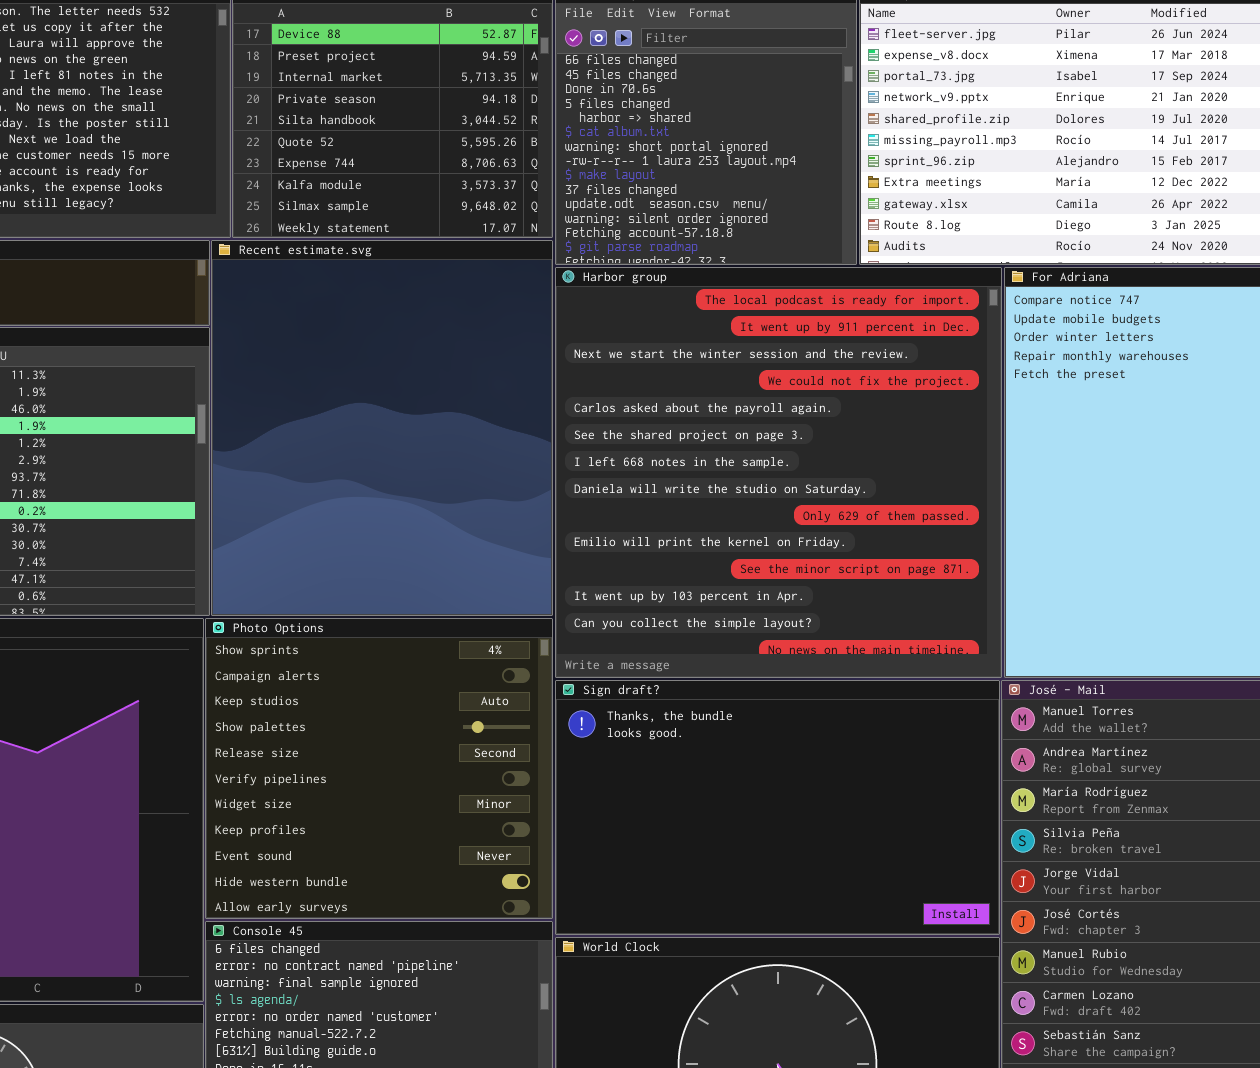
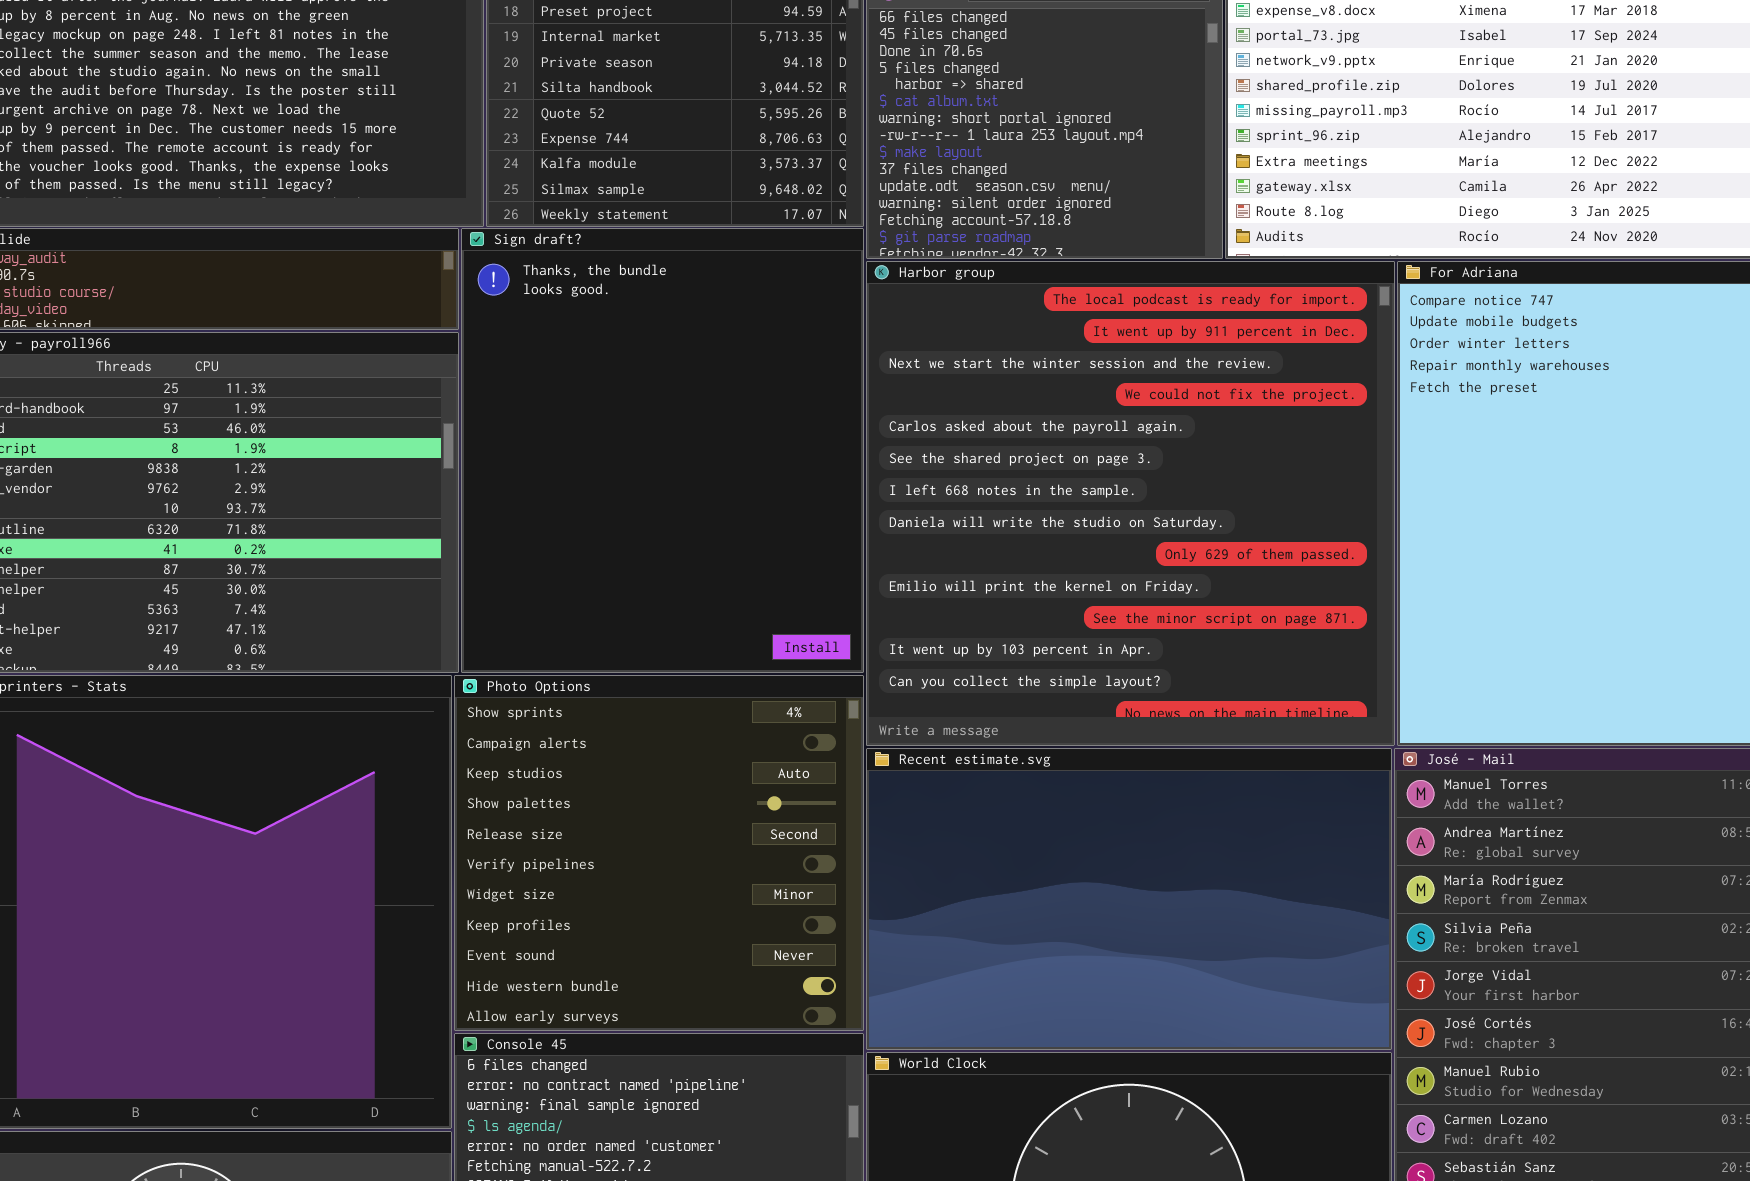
Recent estimate.svg: [211,240,553,616] -> [866,748,1392,1050], moved, resized
Sign draft?: [555,680,1000,935] -> [461,228,864,673], moved, resized

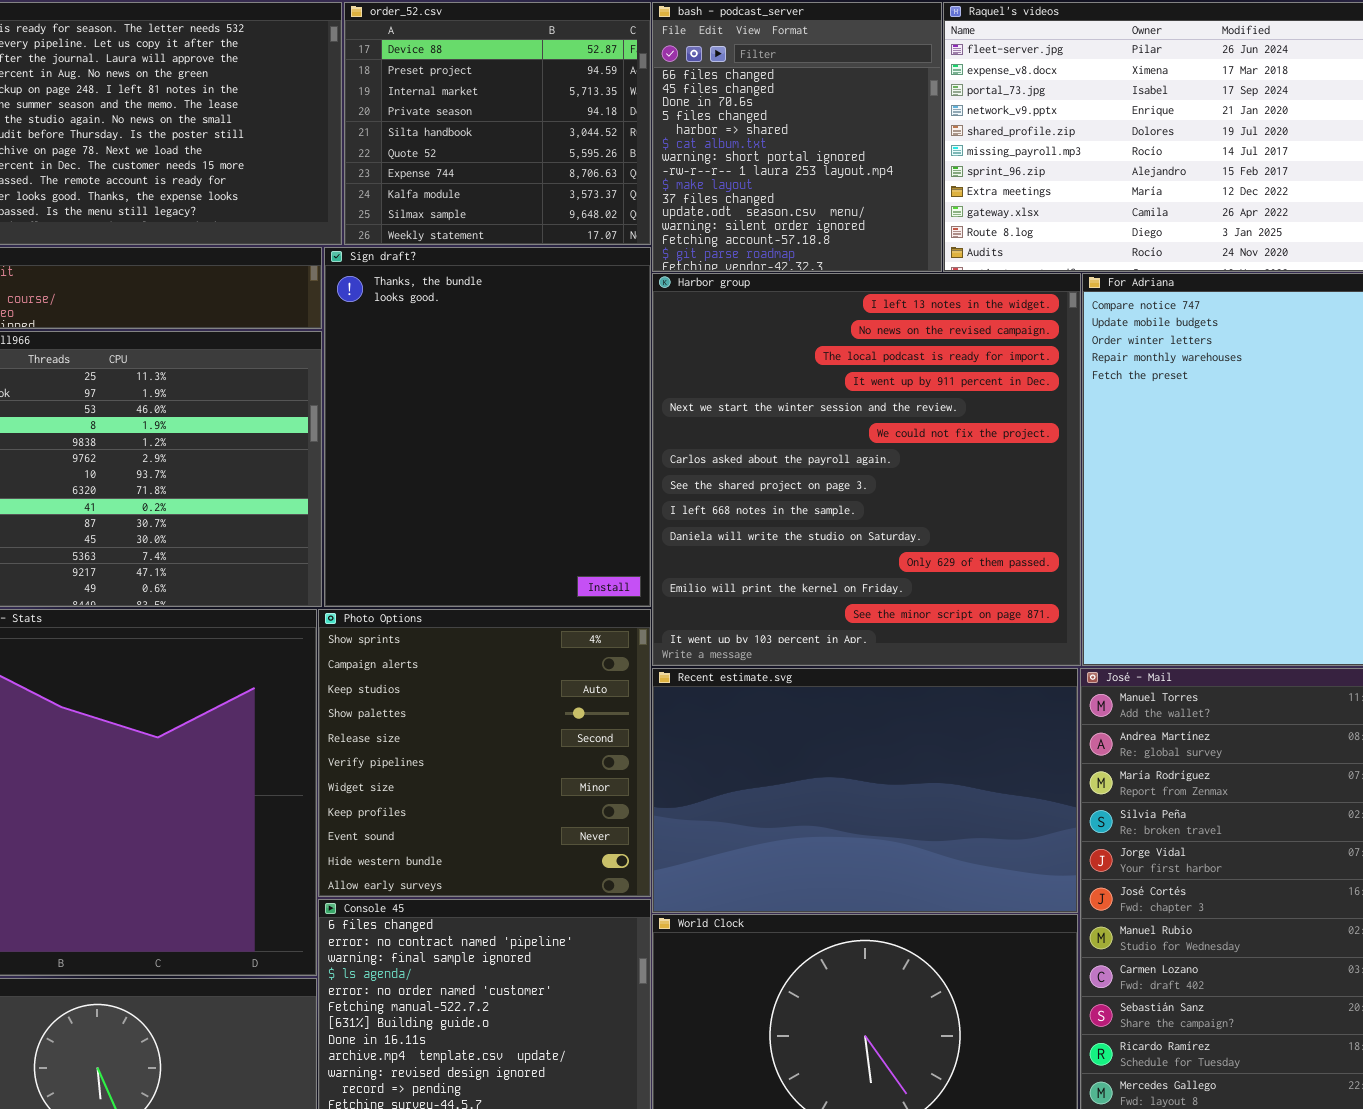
Harbor group: [866,261,1395,746] -> [652,273,1081,666], scrolled up 2 rows

